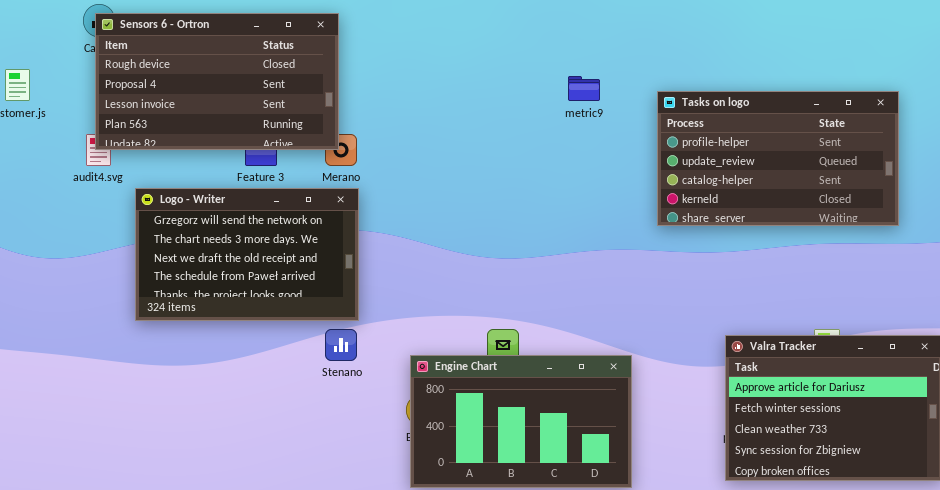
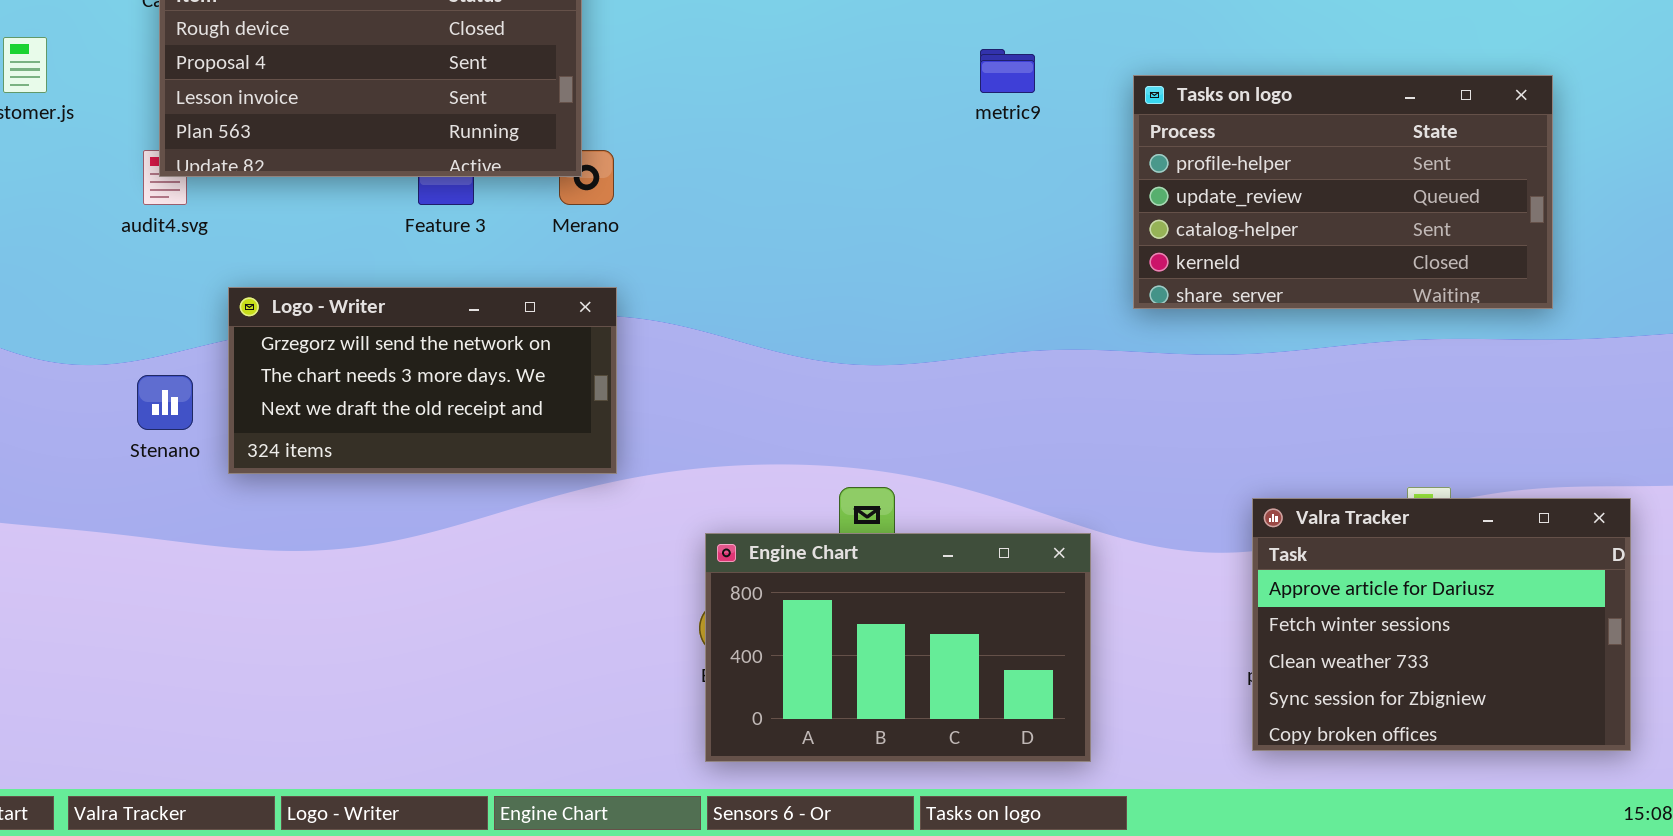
Logo - Writer: [135,188,359,321] -> [228,287,617,474], resized
Stenano: [325,329,357,361] -> [137,375,193,430], moved

